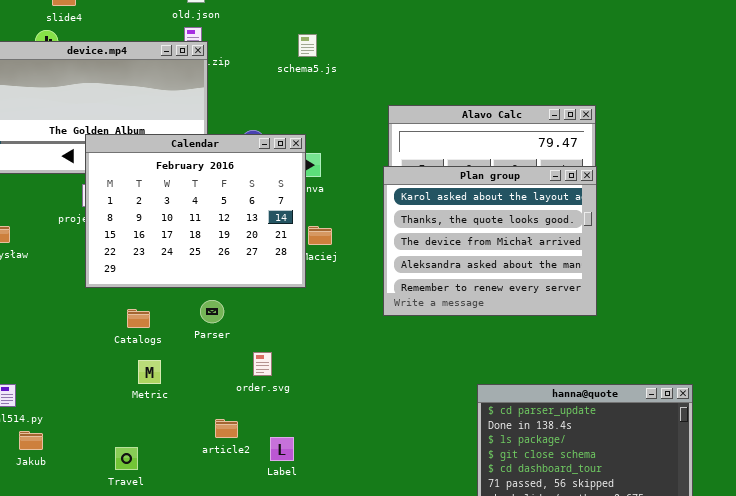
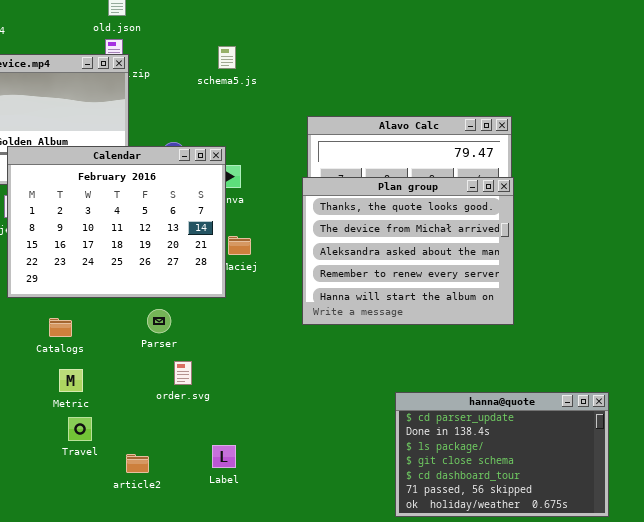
Plan group: [383,166,597,316] -> [302,177,514,325], scrolled down 1 row
Parser: [200,300,224,323] -> [147,309,171,333], moved
article2: [215,419,238,438] -> [126,454,149,473], moved
Label: [270,437,294,461] -> [212,445,236,468], moved
Travel: [115,447,138,470] -> [68,417,92,441], moved

